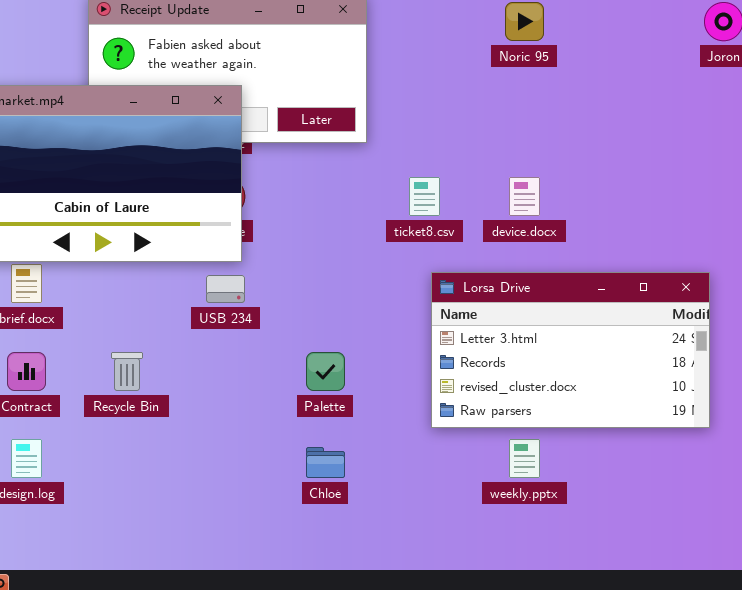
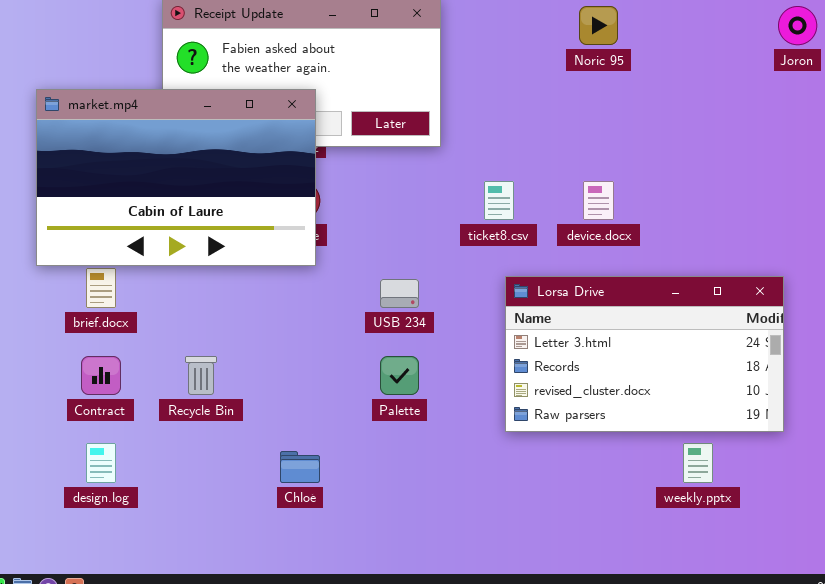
USB 234: [206,275,245,303] -> [380,279,419,308], moved
weekly.pptx: [509,439,540,478] -> [683,443,713,483], moved
Chloé: [306,447,345,478] -> [280,451,320,483], moved

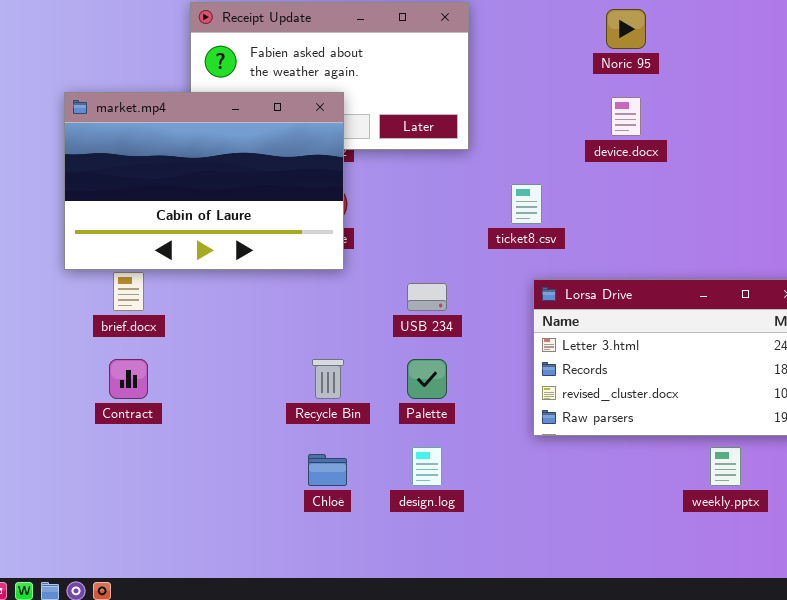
device.docx: [583,181,614,220] -> [611,97,641,136], moved
Recycle Bin: [185,356,217,395] -> [312,359,344,399], moved
design.log: [86,443,116,483] -> [412,447,442,486], moved

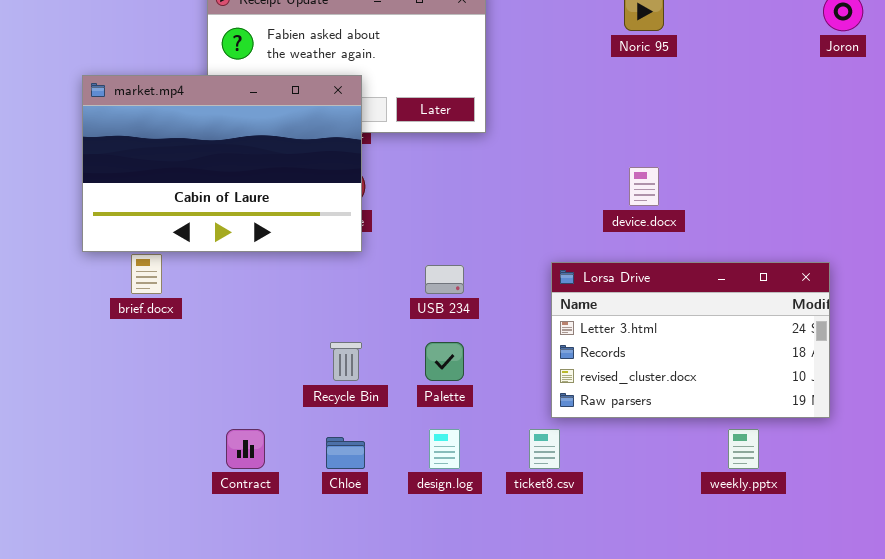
device.docx: [611,97,641,136] -> [629,167,659,206], moved
ticket8.csv: [511,184,542,224] -> [529,429,560,469], moved
Contract: [109,359,148,399] -> [226,429,265,469], moved

